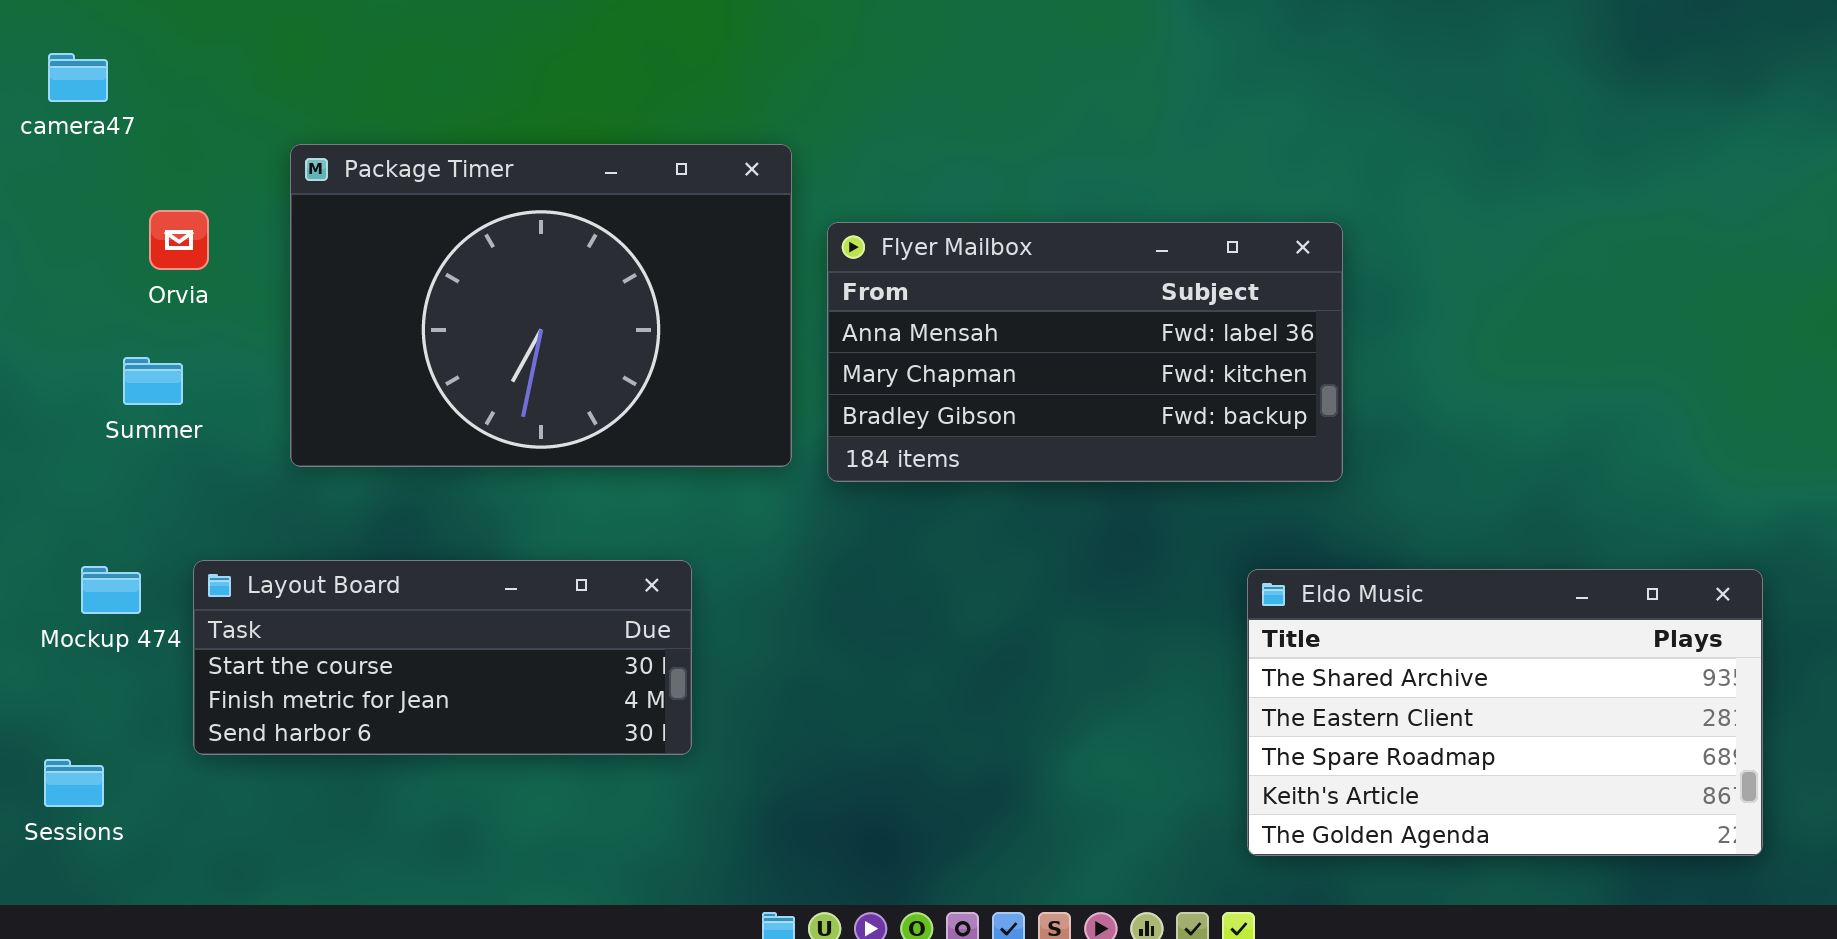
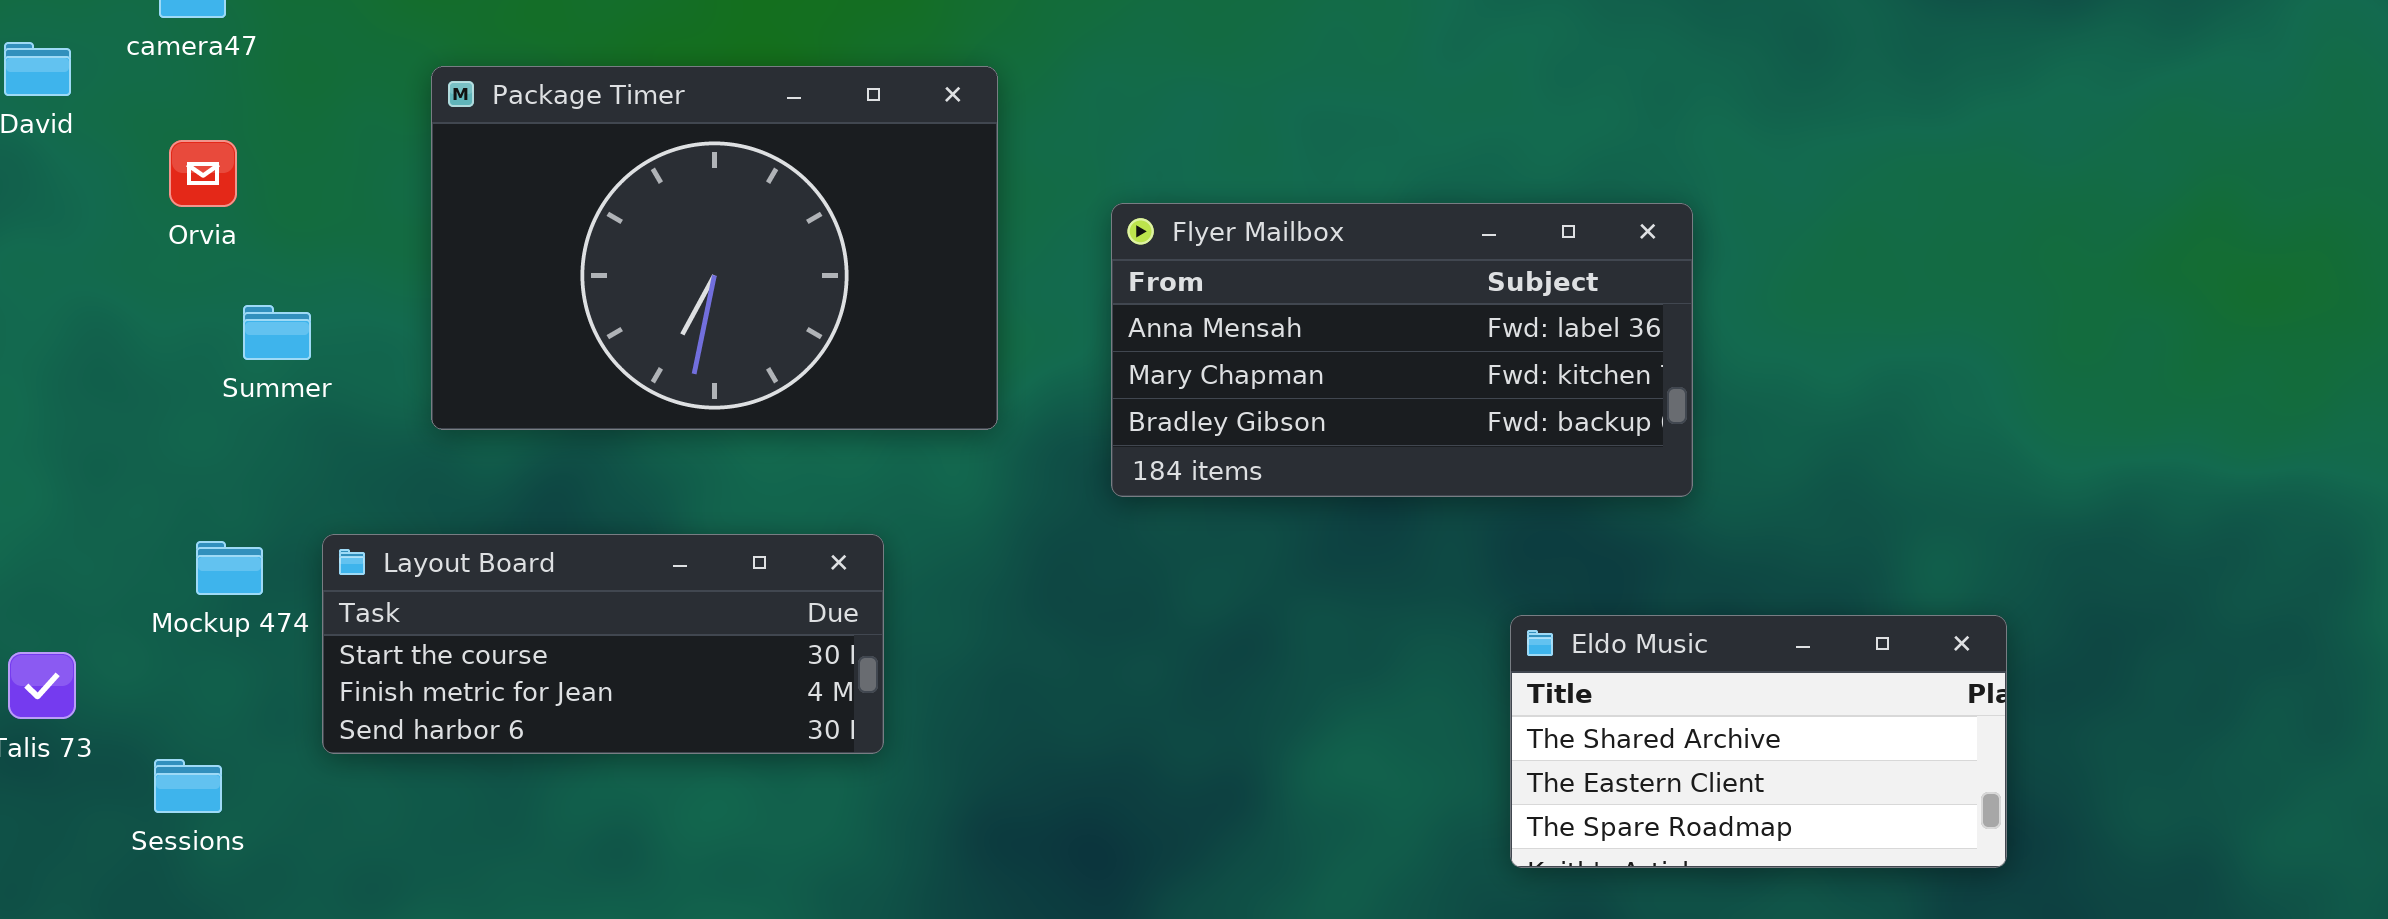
Orvia: [149,210,209,270] -> [169,140,237,207], moved
Flyer Mailbox: [827,222,1343,482] -> [1111,203,1693,497], moved
Eldo Music: [1247,569,1763,856] -> [1510,615,2007,868], resized

